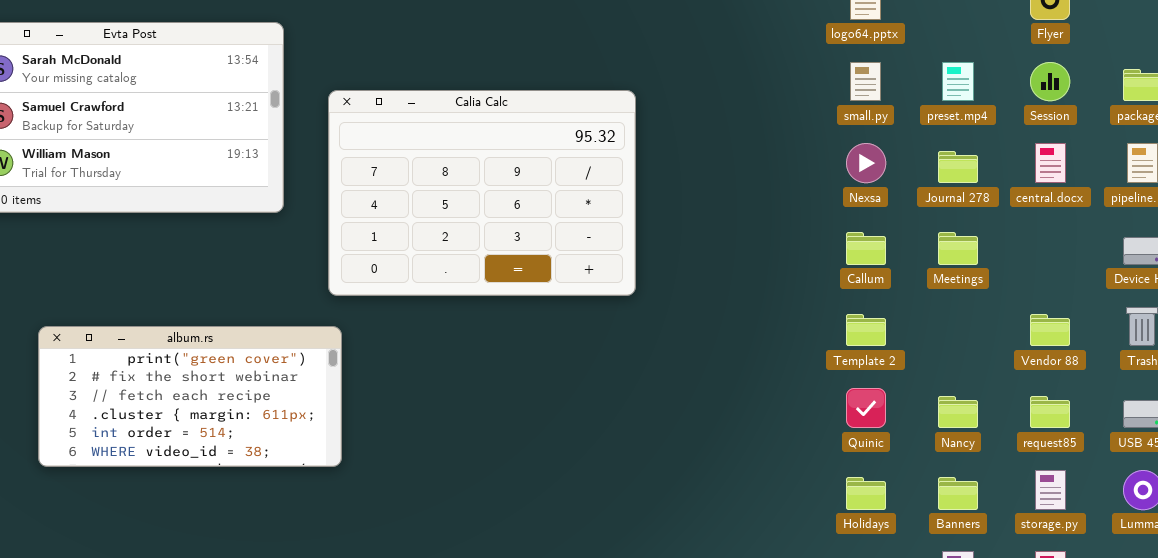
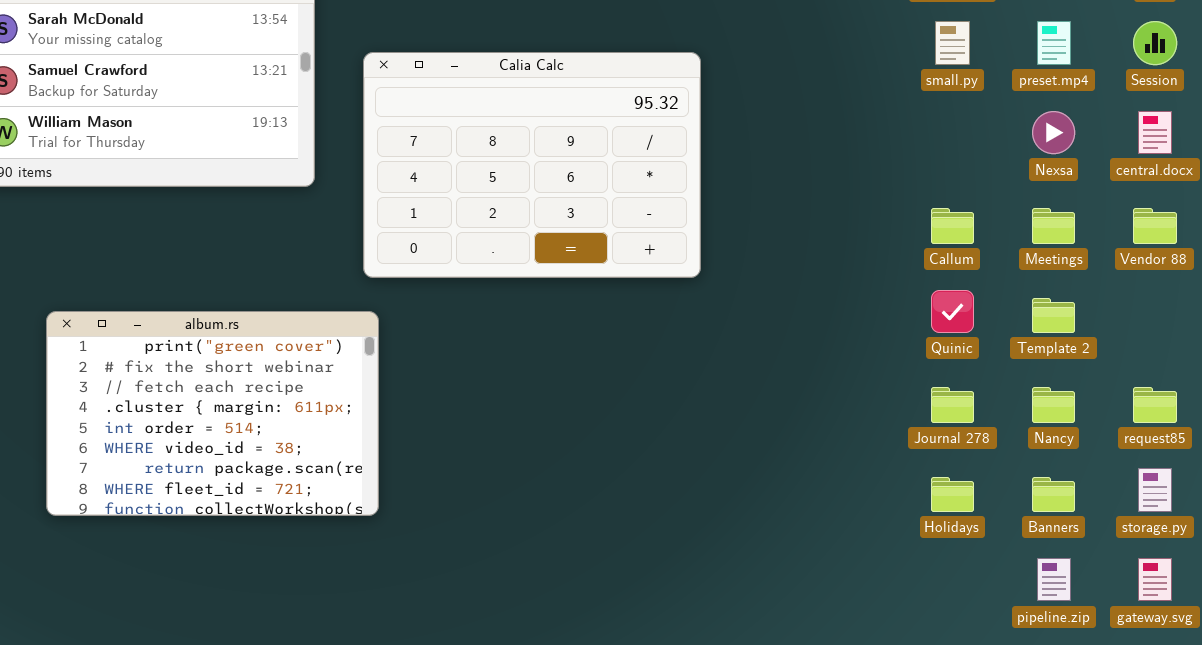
Nexsa: [846,143,886,183] -> [1032,111,1075,154], moved
Journal 278: [938,151,978,183] -> [931,387,974,423], moved
Template 2: [846,314,886,346] -> [1032,298,1075,333], moved
Vendor 88: [1030,314,1070,346] -> [1133,208,1177,244], moved
album.rs: [38,326,342,467] -> [46,311,379,516], resized
Quinic: [846,388,886,428] -> [931,290,974,333], moved

